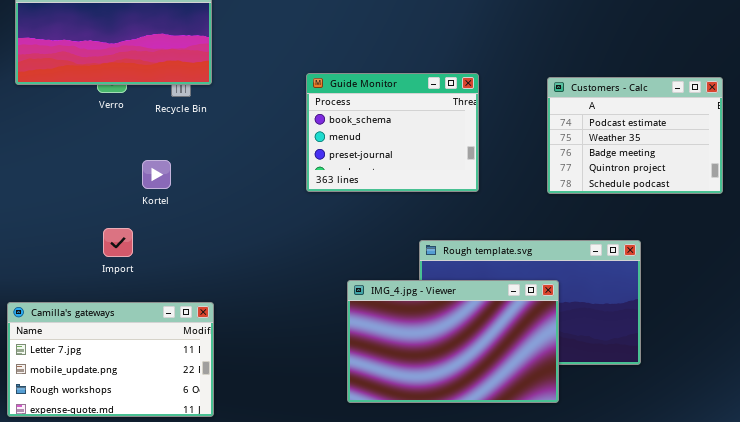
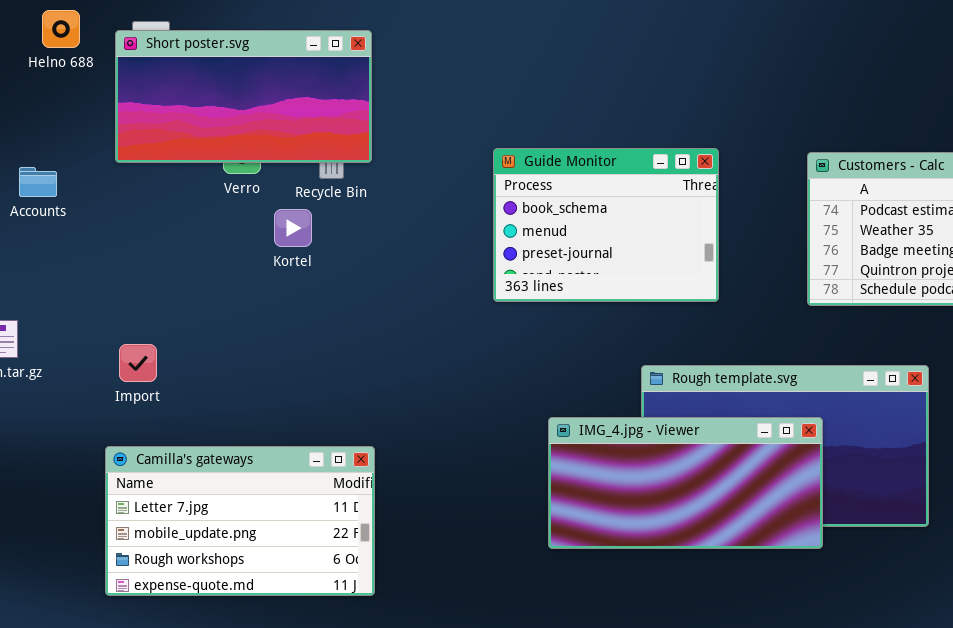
Kortel: [142,160,171,189] -> [274,209,312,247], moved
Import: [103,228,133,257] -> [119,344,157,382], moved
IMG_4.jpg - Viewer: [347,280,559,403] -> [548,417,823,549], resized

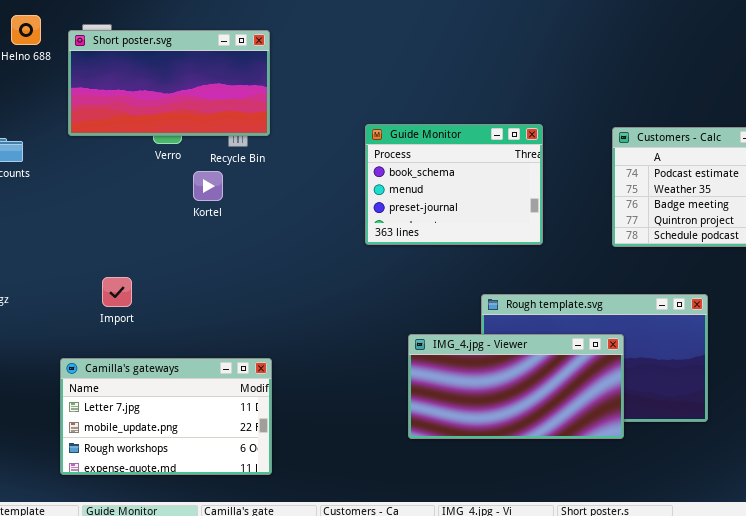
Import: [119,344,157,382] -> [102,277,132,307], moved

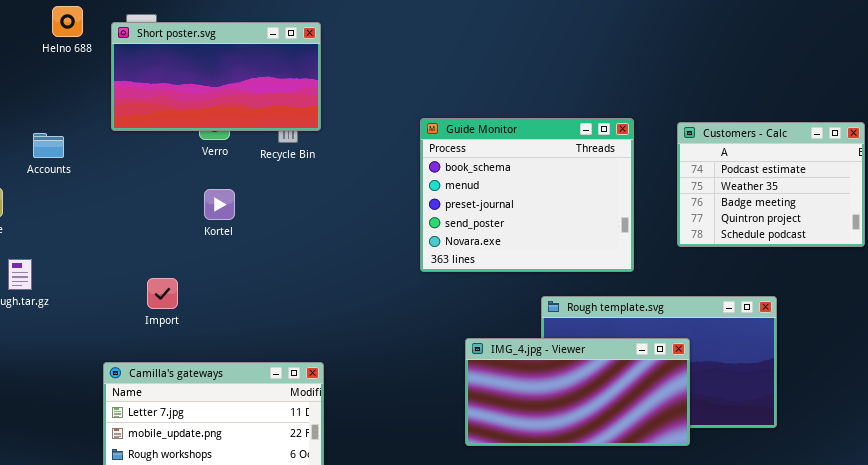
Guide Monitor: [365,124,543,245] -> [420,118,634,272], resized
Kortel: [193,171,223,201] -> [204,189,235,220], moved

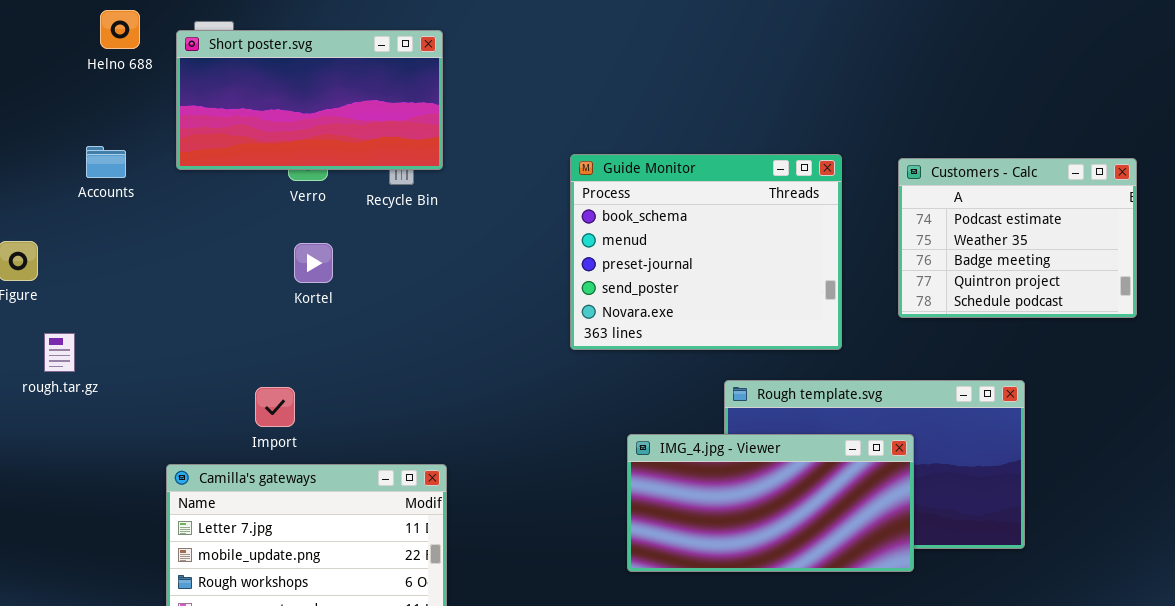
Accounts: [33,133,64,158] -> [86,146,126,178], moved
Import: [147,278,178,309] -> [255,387,295,427], moved

